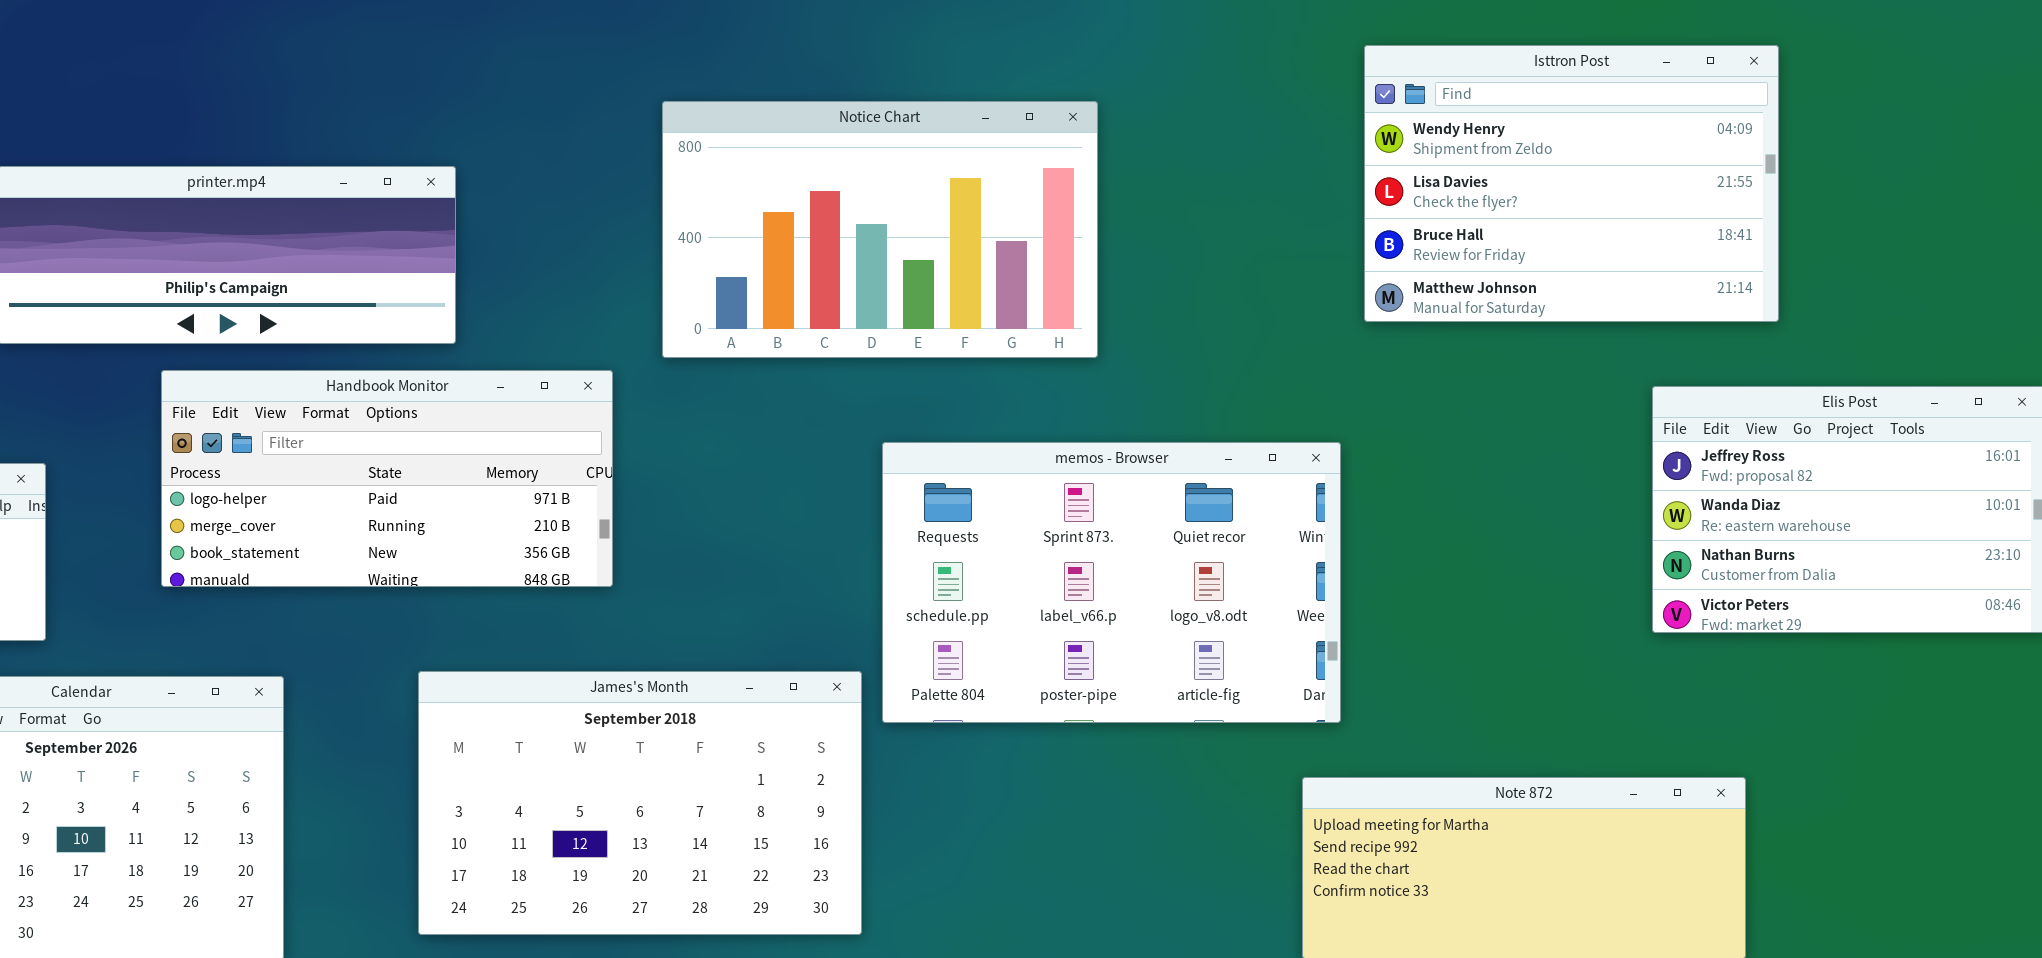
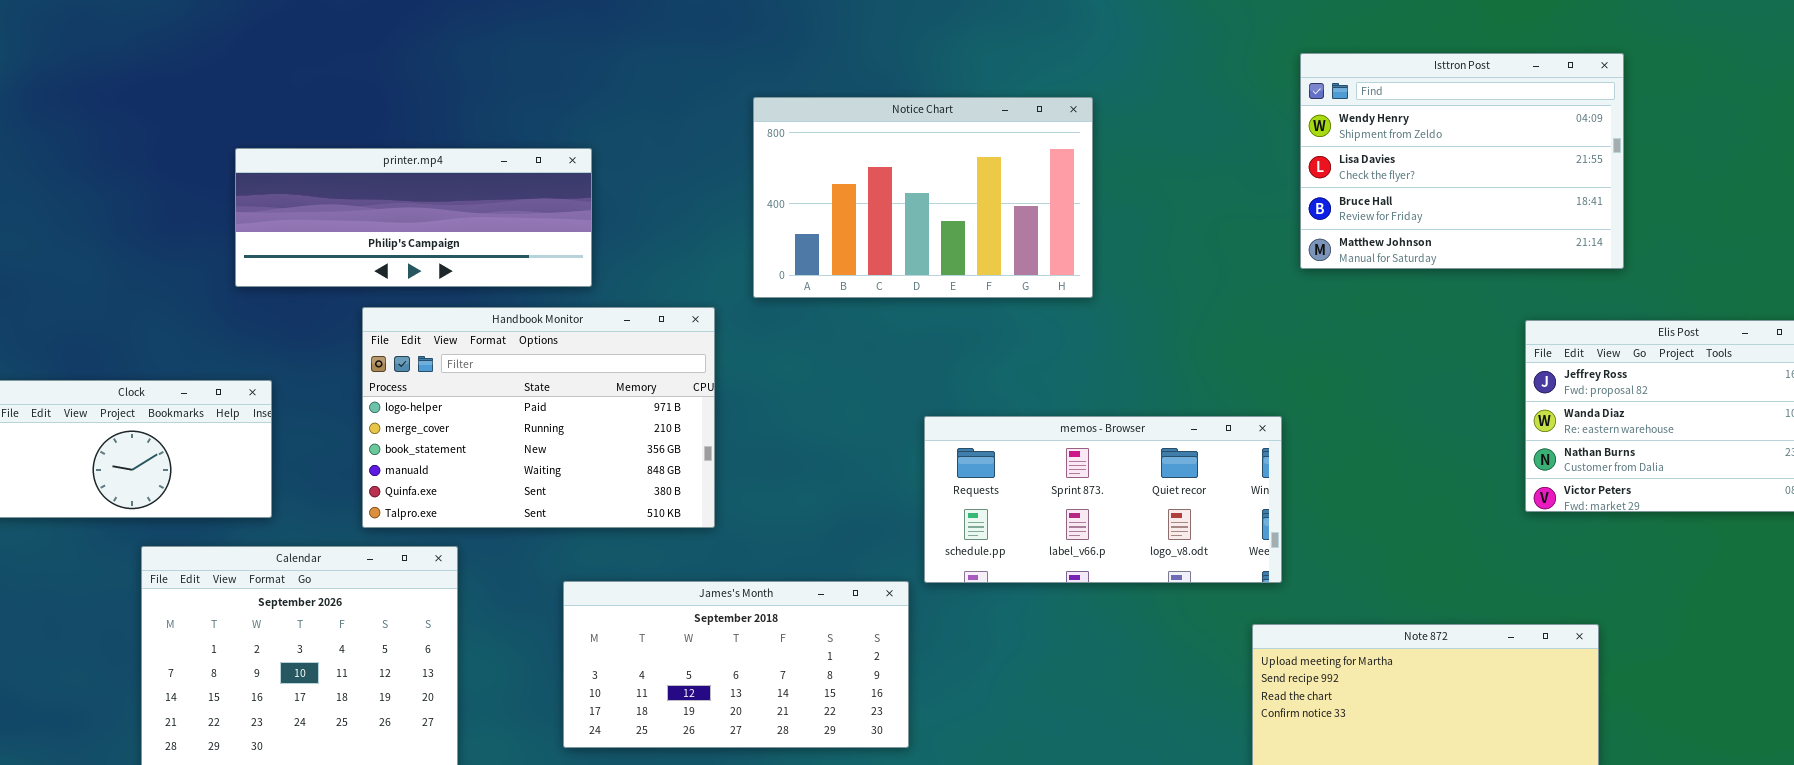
Handbook Monitor: [161,370,613,587] -> [362,307,715,528], resized
memos - Browser: [882,442,1341,723] -> [924,416,1282,583], resized
James's Month: [418,671,862,935] -> [563,581,909,748], resized

